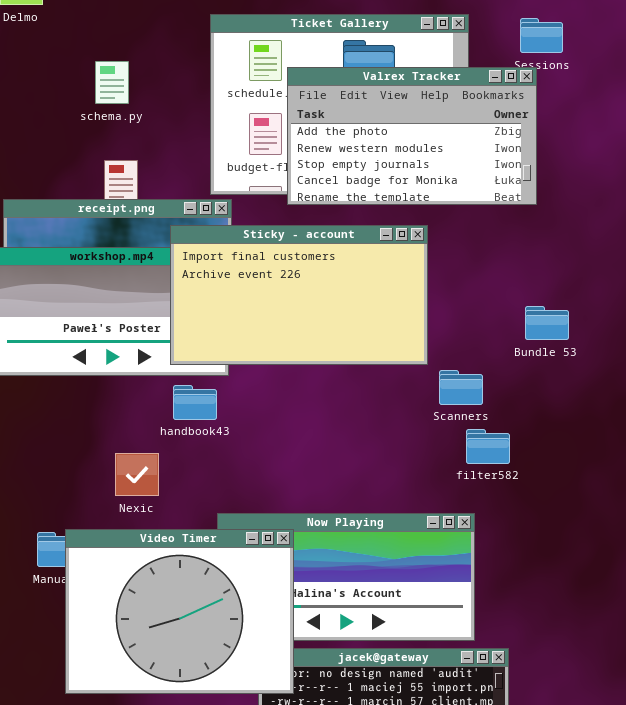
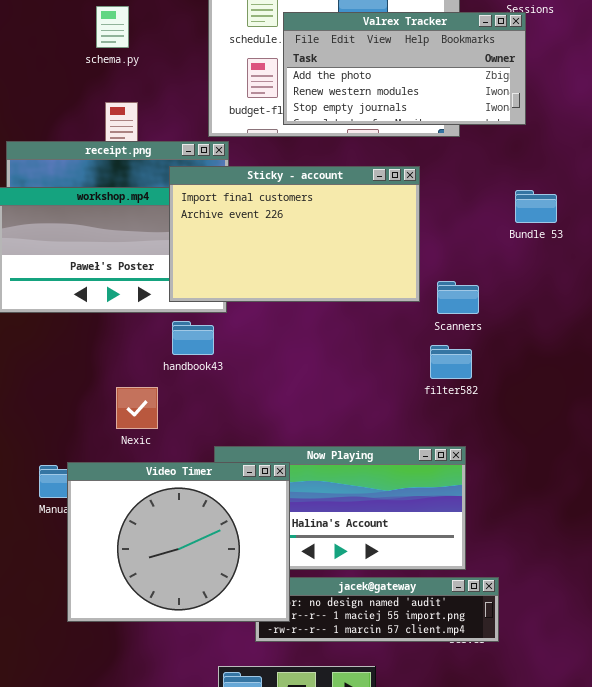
Valrex Tracker: [287,67,537,205] -> [283,12,526,125], resized
Bundle 53: [525,306,569,340] -> [515,190,557,223], moved
Scanners: [439,370,483,405] -> [437,281,479,314], moved
filter582: [466,429,510,464] -> [430,345,472,379], moved

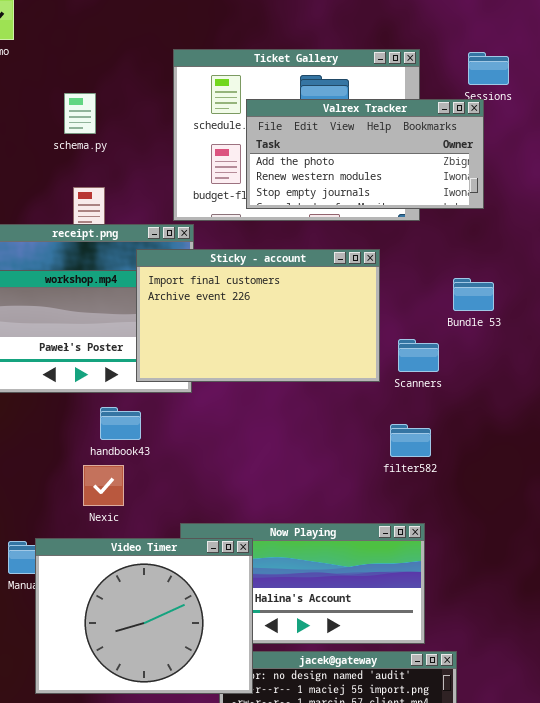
Bundle 53: [515,190,557,223] -> [453,278,494,311], moved
Scanners: [437,281,479,314] -> [398,339,439,372], moved
handbook43: [172,321,214,355] -> [100,407,141,440], moved

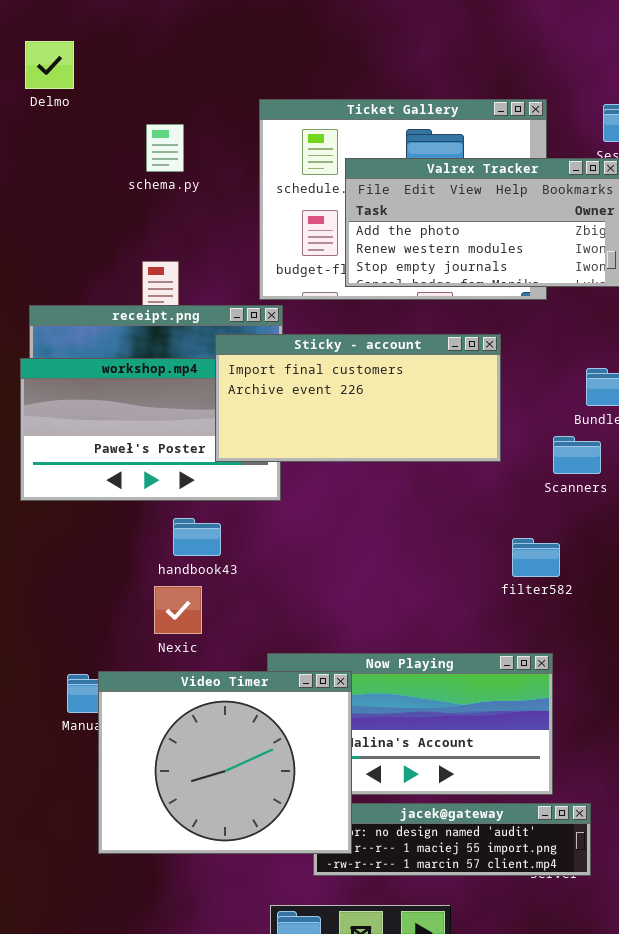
schema.py: [64,93,96,134] -> [146,124,184,172], moved
Sticky - account: [136,249,380,382] -> [215,334,501,462], resized
Scanners: [398,339,439,372] -> [553,436,601,474], moved

